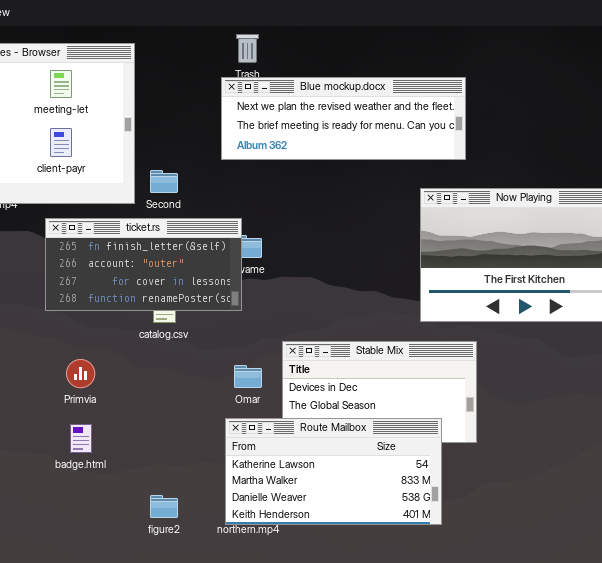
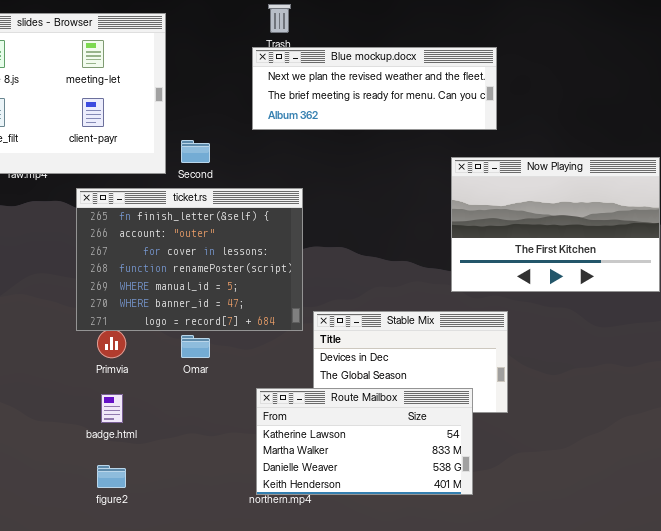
ticket.rs: [45,218,242,311] -> [76,188,303,331], resized
Omar: [234,365,262,388] -> [181,335,210,358], moved
figure2: [150,495,178,518] -> [97,465,126,488], moved

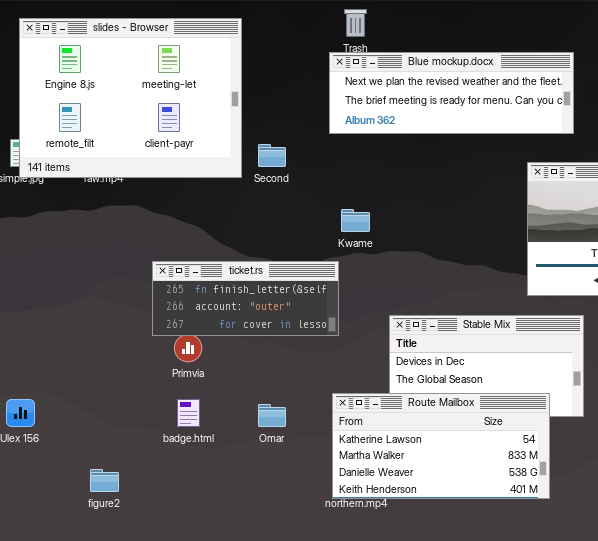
ticket.rs: [76,188,303,331] -> [152,261,339,336], resized
Omar: [181,335,210,358] -> [258,404,286,427], moved
figure2: [97,465,126,488] -> [90,469,119,492], moved

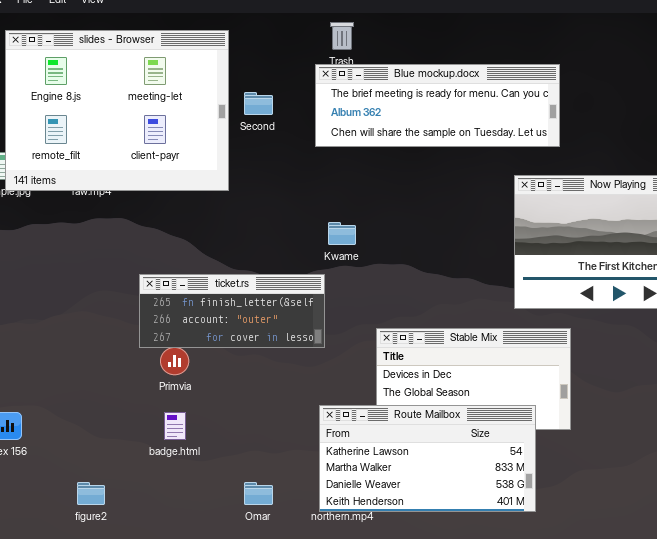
Blue mockup.docx: [329,52,574,134] -> [315,64,560,147], scrolled down 1 row
Second: [258,144,286,167] -> [244,92,273,115], moved
Omar: [258,404,286,427] -> [244,482,273,505], moved

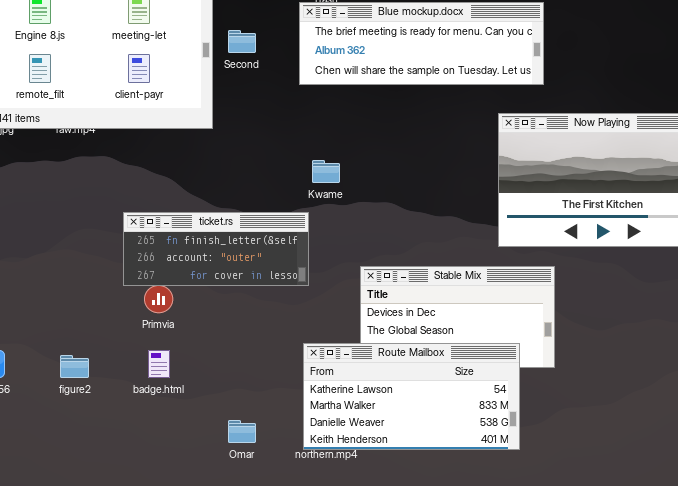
figure2: [77,482,105,505] -> [60,355,89,378], moved

